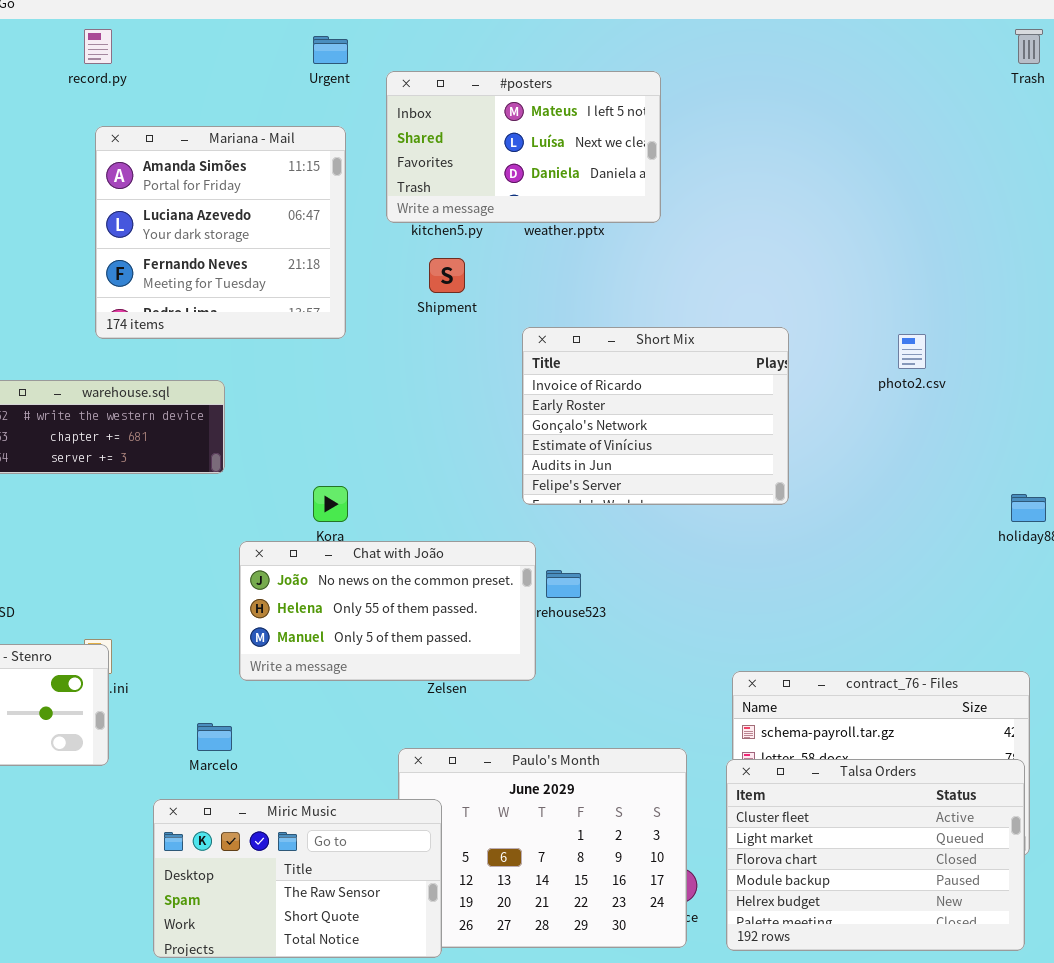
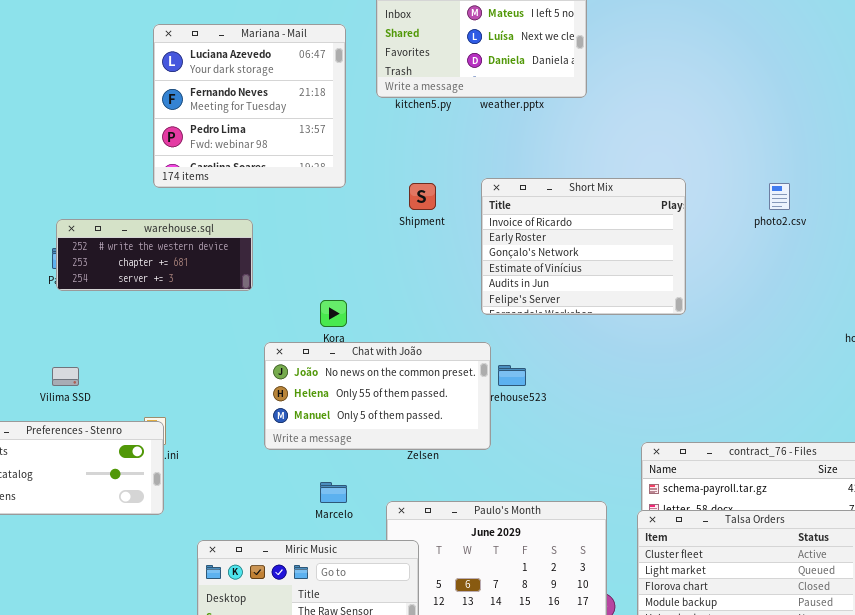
Mariana - Mail: [95,126,346,339] -> [153,24,346,188], scrolled down 1 row
Shipment: [429,258,465,293] -> [409,183,436,210], moved
Marcelo: [197,723,232,751] -> [320,482,347,503], moved

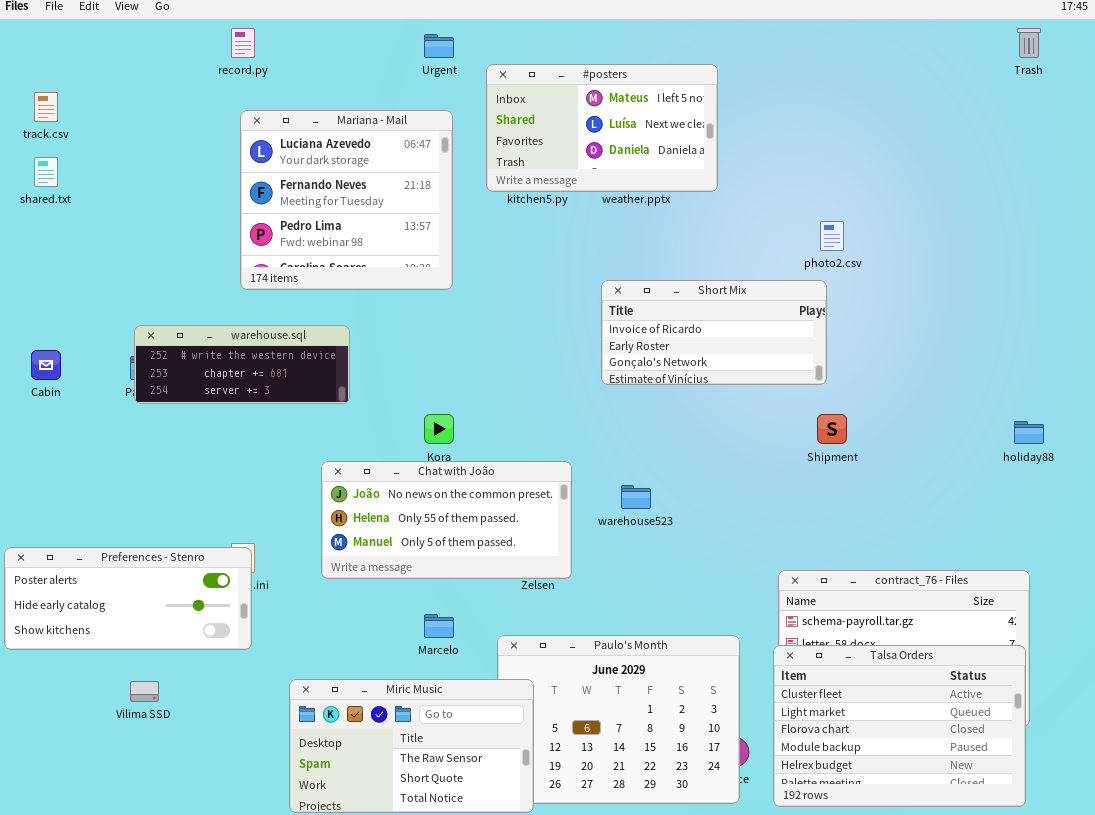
Short Mix: [481,178,686,315] -> [601,280,827,385], resized
Shipment: [409,183,436,210] -> [817,414,847,444], moved
photo2.csv: [769,183,790,210] -> [820,221,844,251], moved
Chat with João: [264,342,491,450] -> [321,461,572,579], moved
Vilima SSD: [52,367,79,386] -> [130,681,159,702], moved

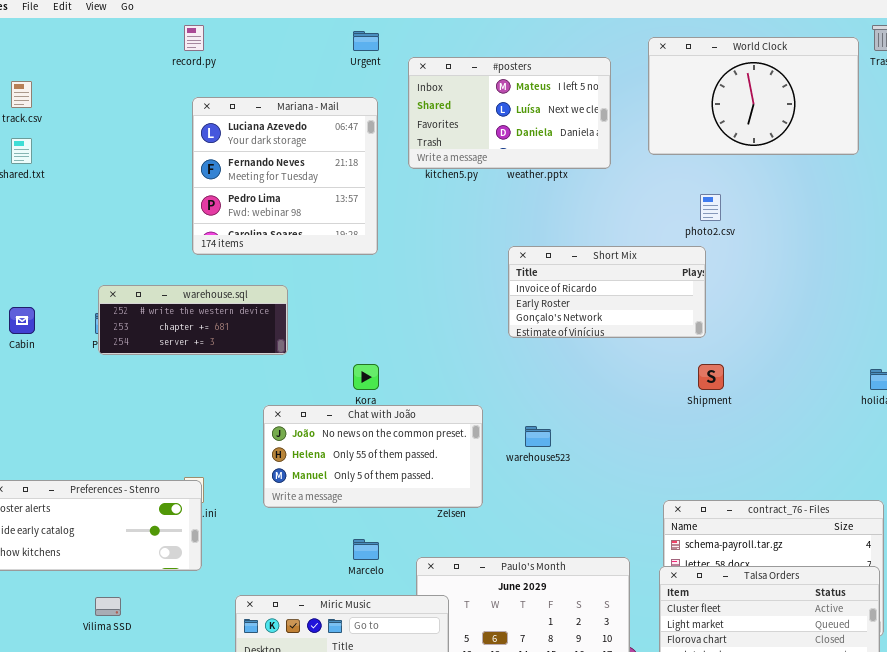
World Clock: none -> [648,37,859,155], opened

